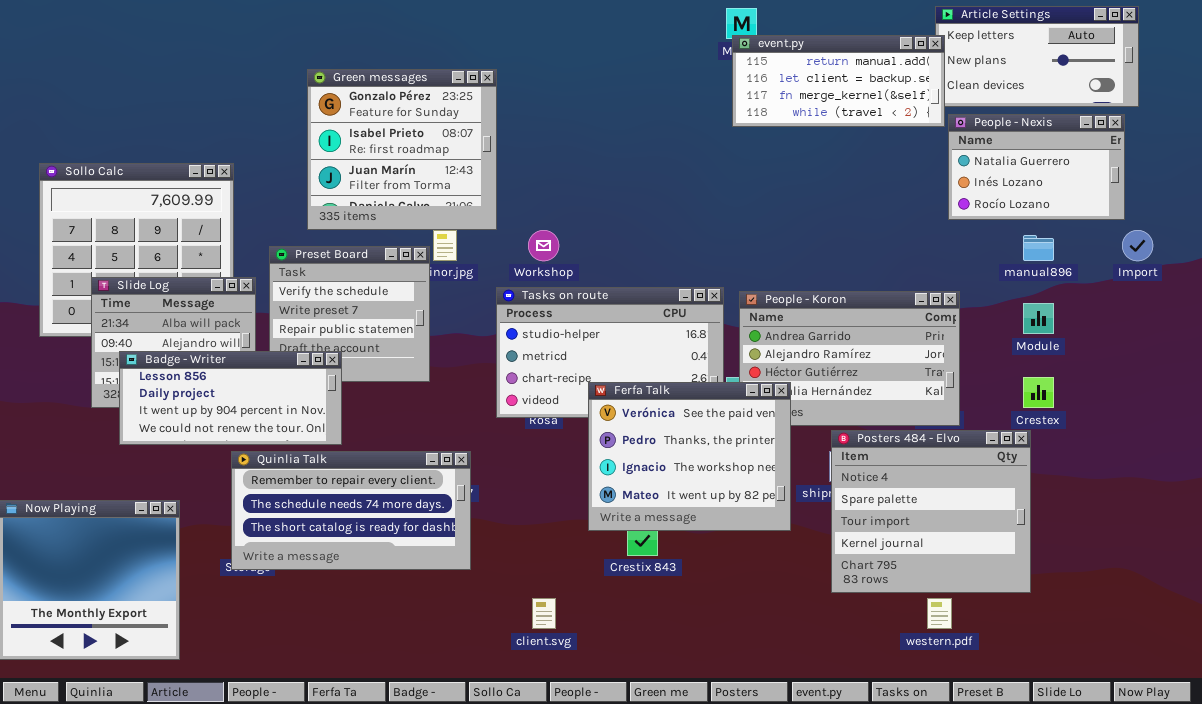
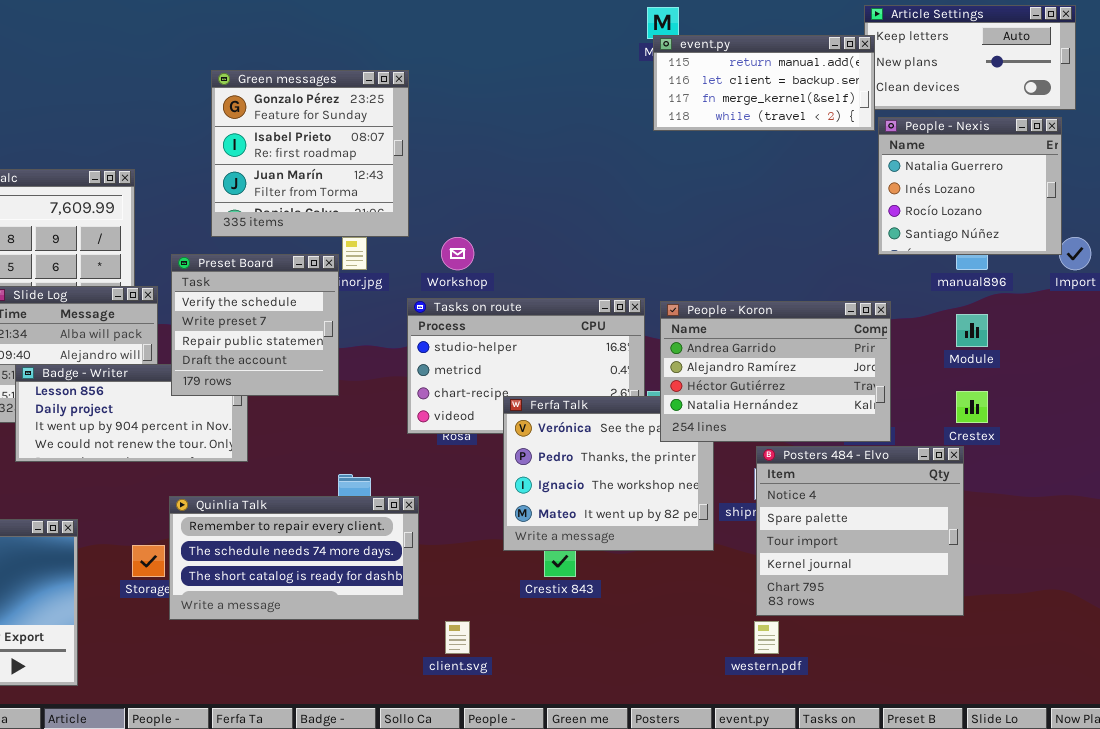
People - Nexis: [948,114,1125,220] -> [878,117,1062,255], resized
Preset Board: [269,246,430,382] -> [171,254,339,396], raised
People - Koron: [739,291,960,426] -> [660,301,891,442], raised
Quinlia Talk: [231,451,471,570] -> [169,496,419,620], moved
western.pdf: [927,598,952,629] -> [754,621,779,654], moved

